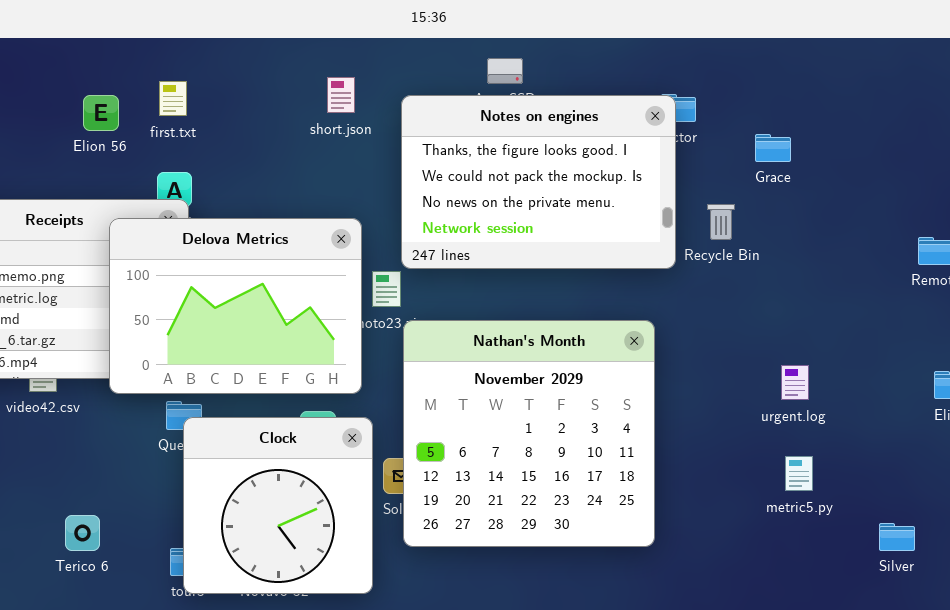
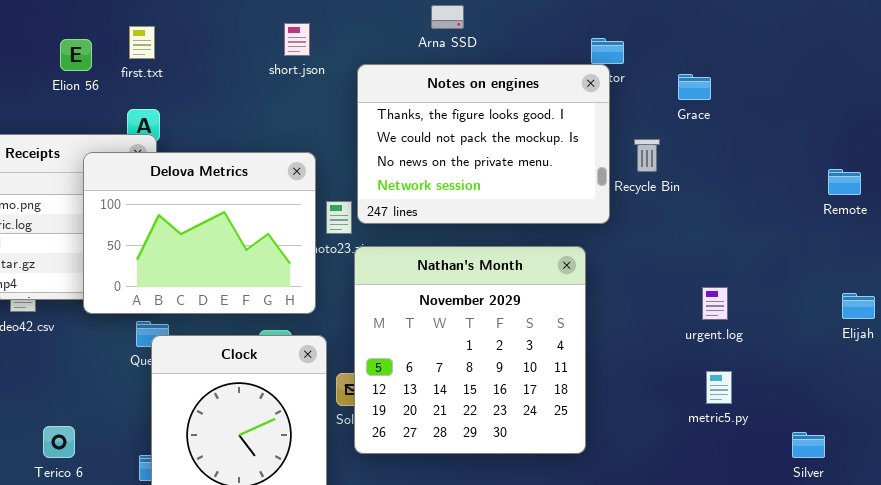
Notes on engines: [401,95,676,269] -> [357,64,610,224], moved

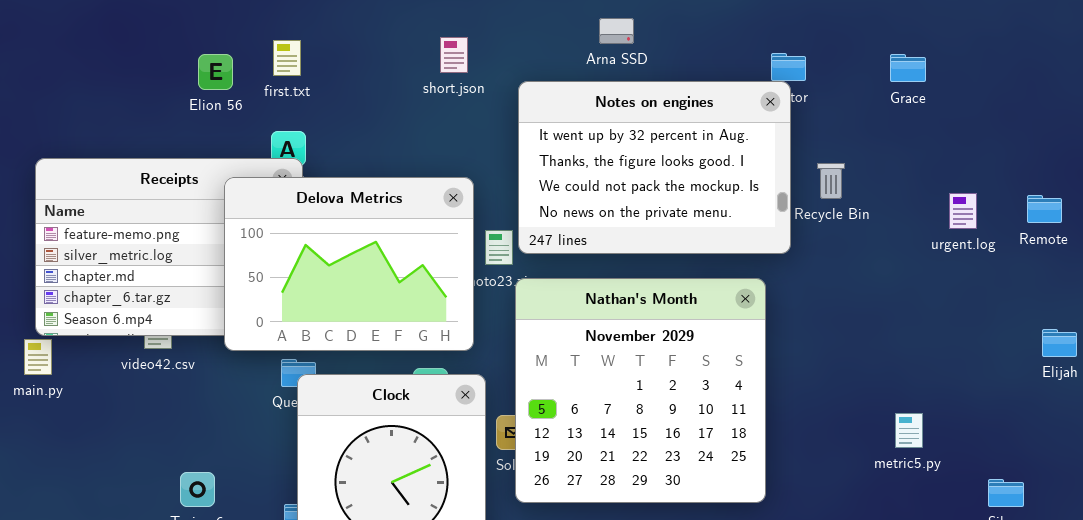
Notes on engines: [357,64,610,224] -> [518,81,791,254], scrolled up 1 row
Grace: [678,74,711,100] -> [890,54,926,82], moved
urgent.log: [702,287,728,320] -> [949,193,977,229], moved

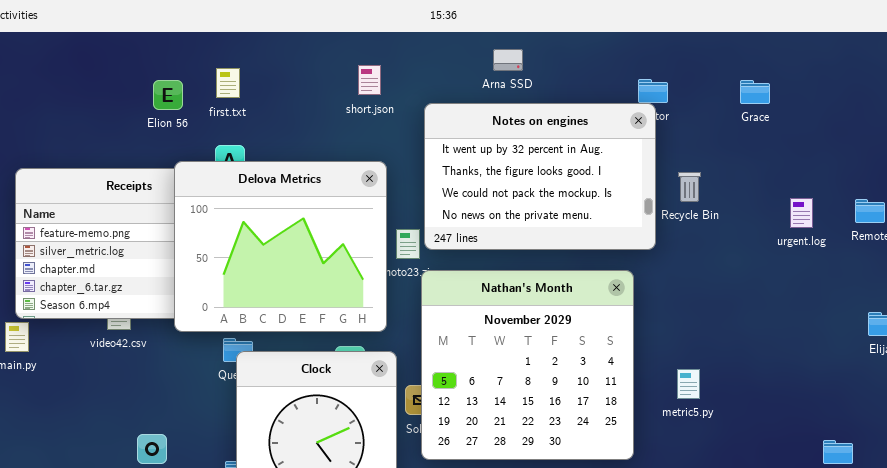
Delova Metrics: [224,177,474,351] -> [174,161,387,332], resized
metric5.py: [895,413,923,448] -> [677,369,700,399], moved

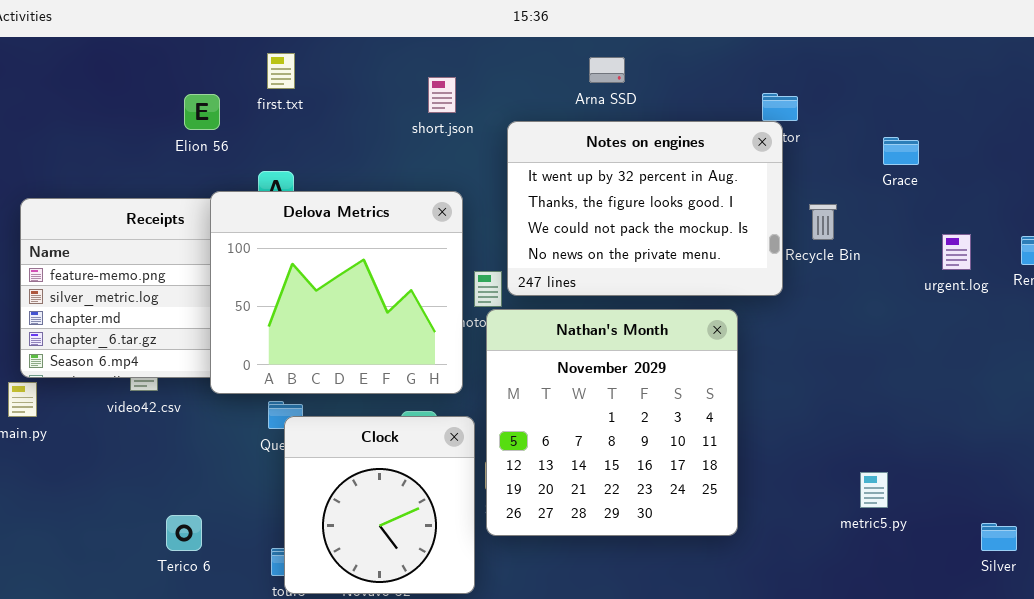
first.txt: [216,68,240,98] -> [267,53,295,89], moved
Grace: [740,80,770,104] -> [883,137,919,165], moved
Nathan's Month: [421,270,634,460] -> [486,309,738,536], moved
metric5.py: [677,369,700,399] -> [860,472,888,508], moved

